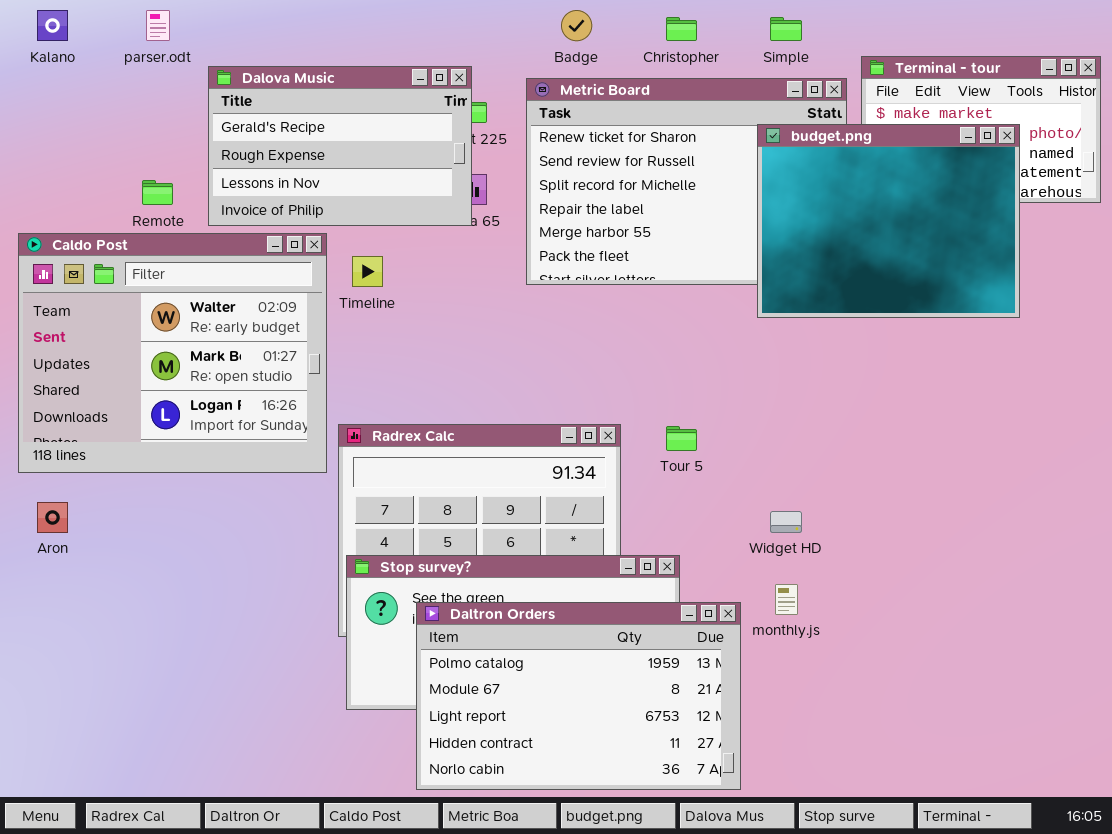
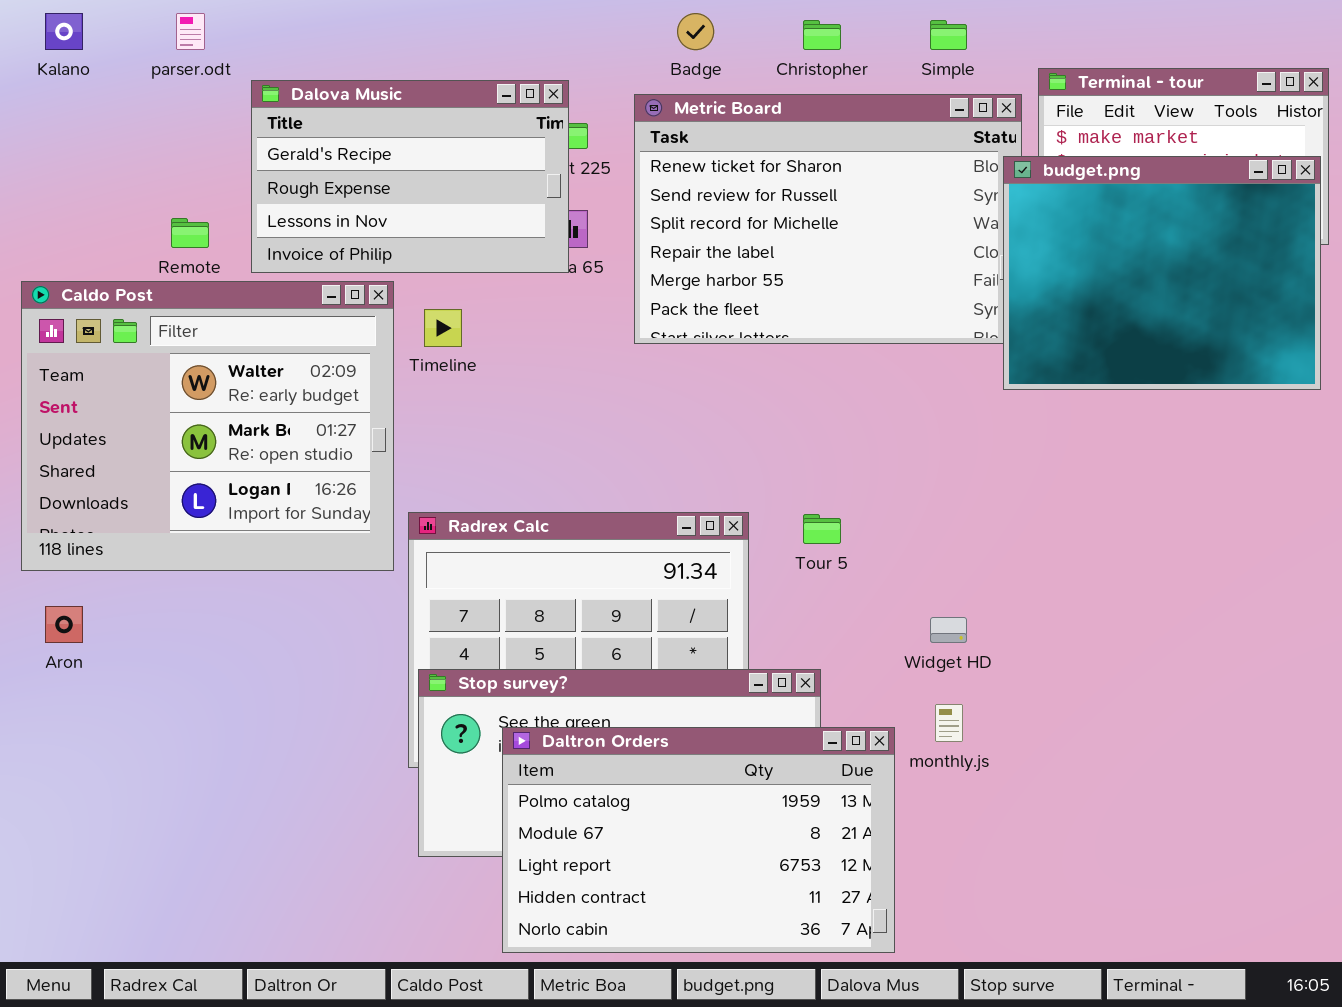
budget.png: [757,124,1020,318] -> [1003,156,1321,390], moved

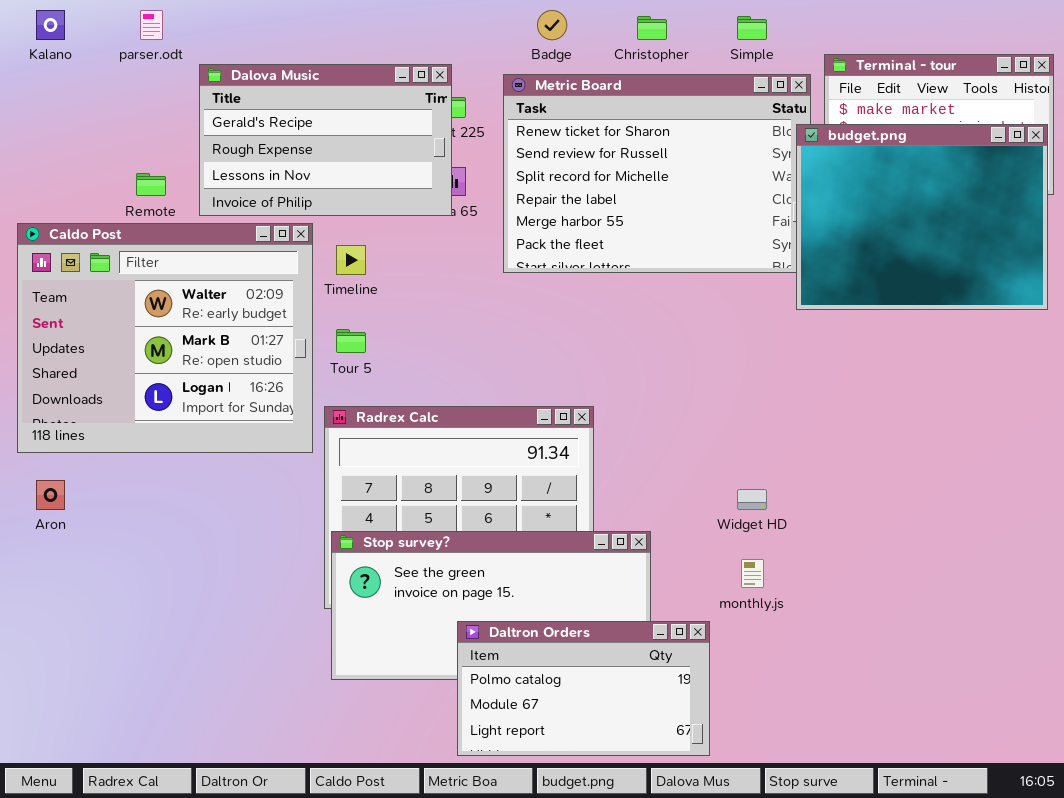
Tour 5: [803,514,841,544] -> [336,329,366,353], moved
Daltron Orders: [502,727,895,953] -> [457,621,710,756], resized

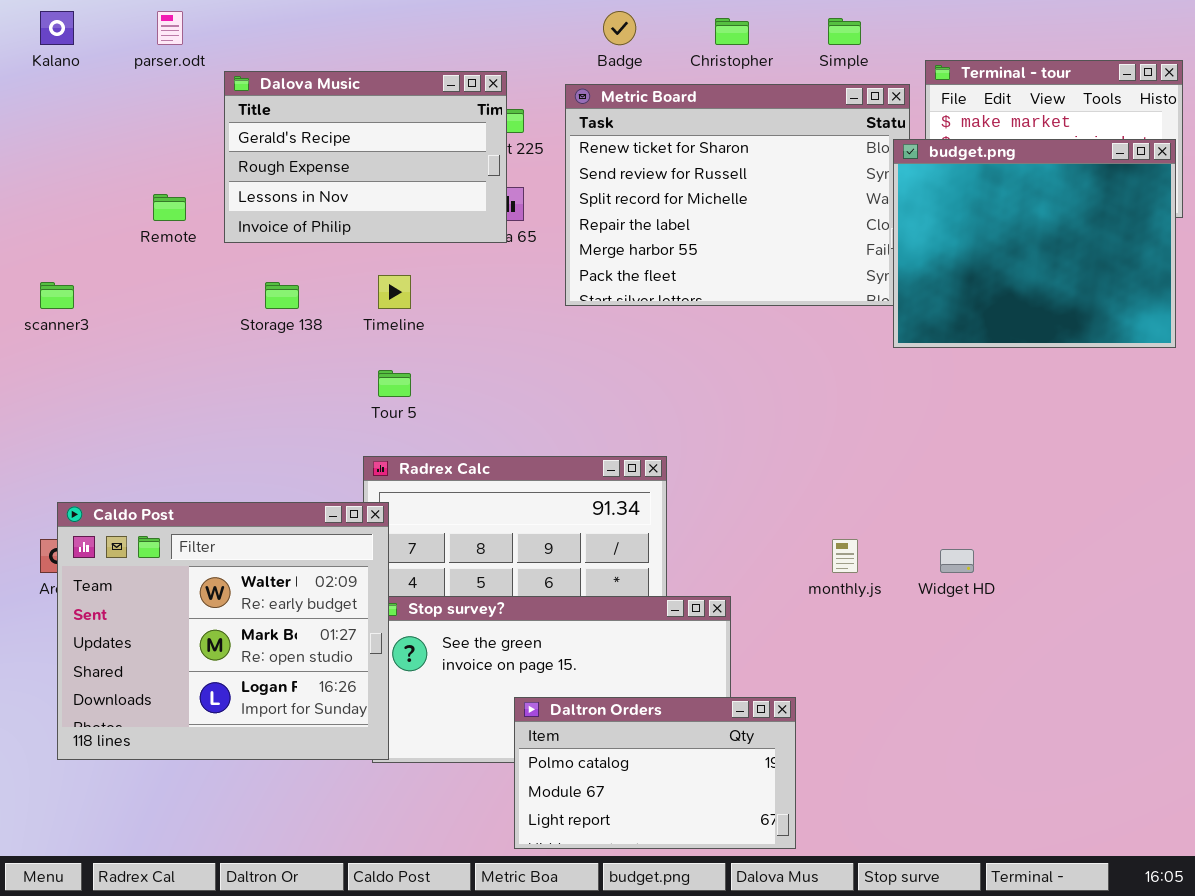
Caldo Post: [17,223,313,453] -> [57,502,389,760], moved
Widget HD: [737,489,767,510] -> [940,549,974,573], moved
monthly.js: [741,559,764,588] -> [832,539,858,573], moved

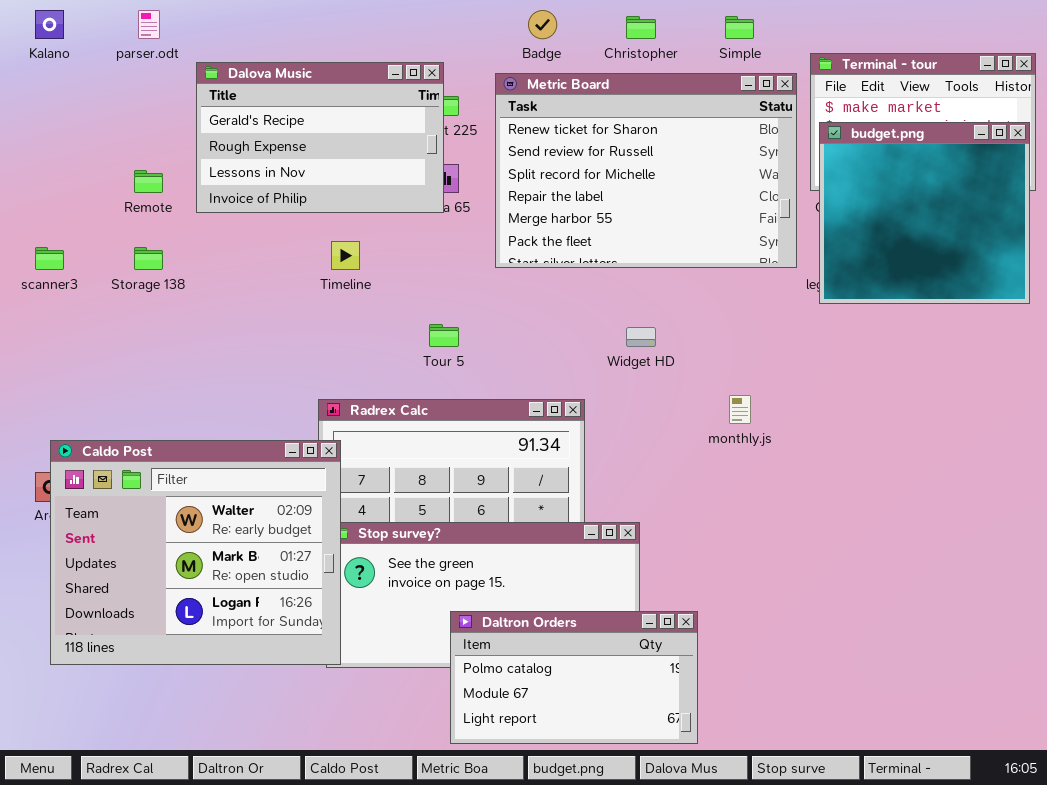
budget.png: [893,139,1176,348] -> [819,122,1030,304], resized
Storage 138: [265,282,299,309] -> [134,247,163,270], moved
Tour 5: [378,370,411,397] -> [429,324,459,347], moved
monthly.js: [832,539,858,573] -> [729,395,751,424], moved
Widget HD: [940,549,974,573] -> [626,327,656,347], moved

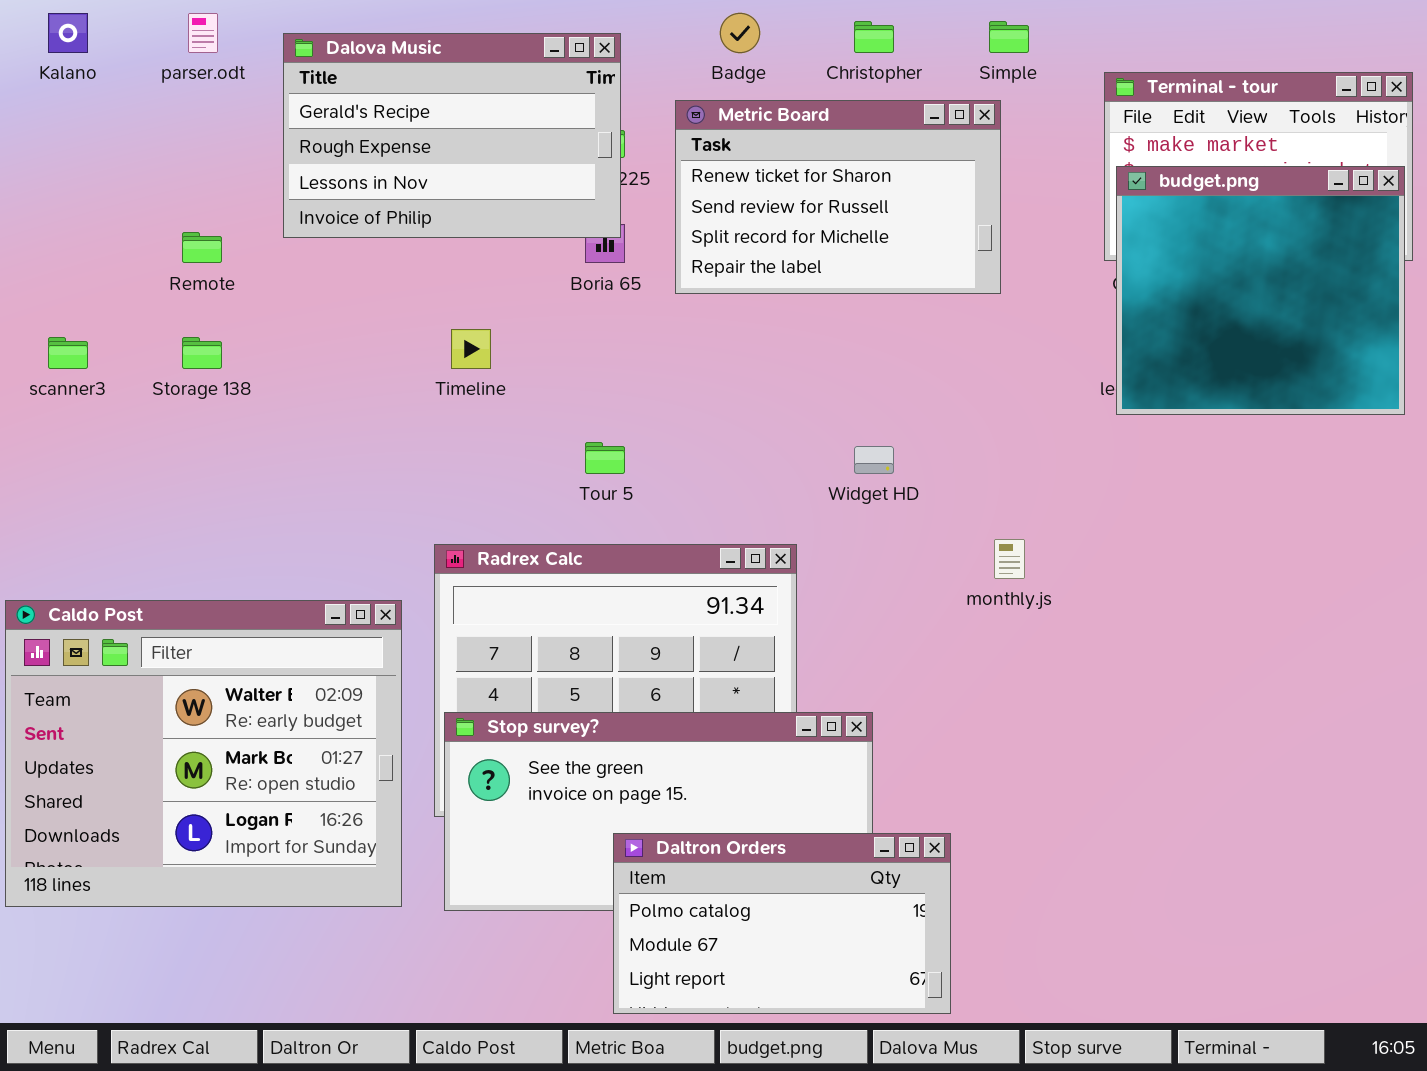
Dalova Music: [196,62,444,213] -> [283,33,621,238], moved
Metric Board: [495,73,797,268] -> [675,100,1001,294], resized
Caldo Post: [50,440,341,665] -> [5,600,402,907], moved

